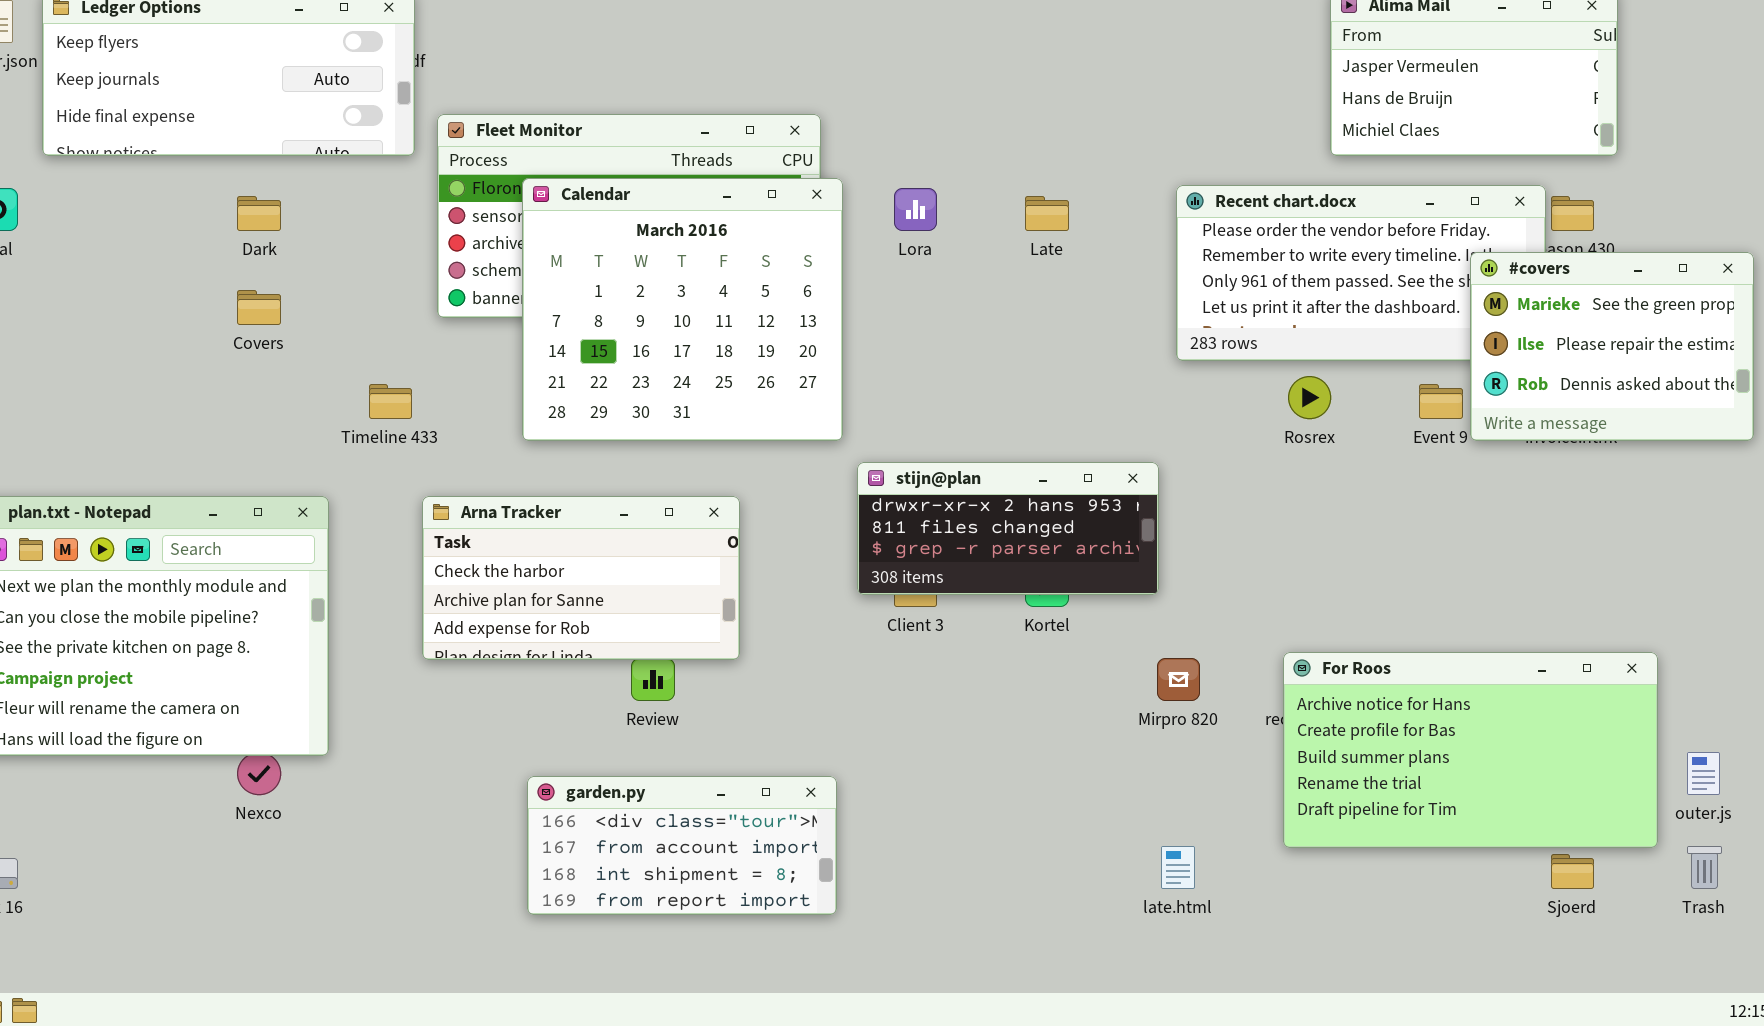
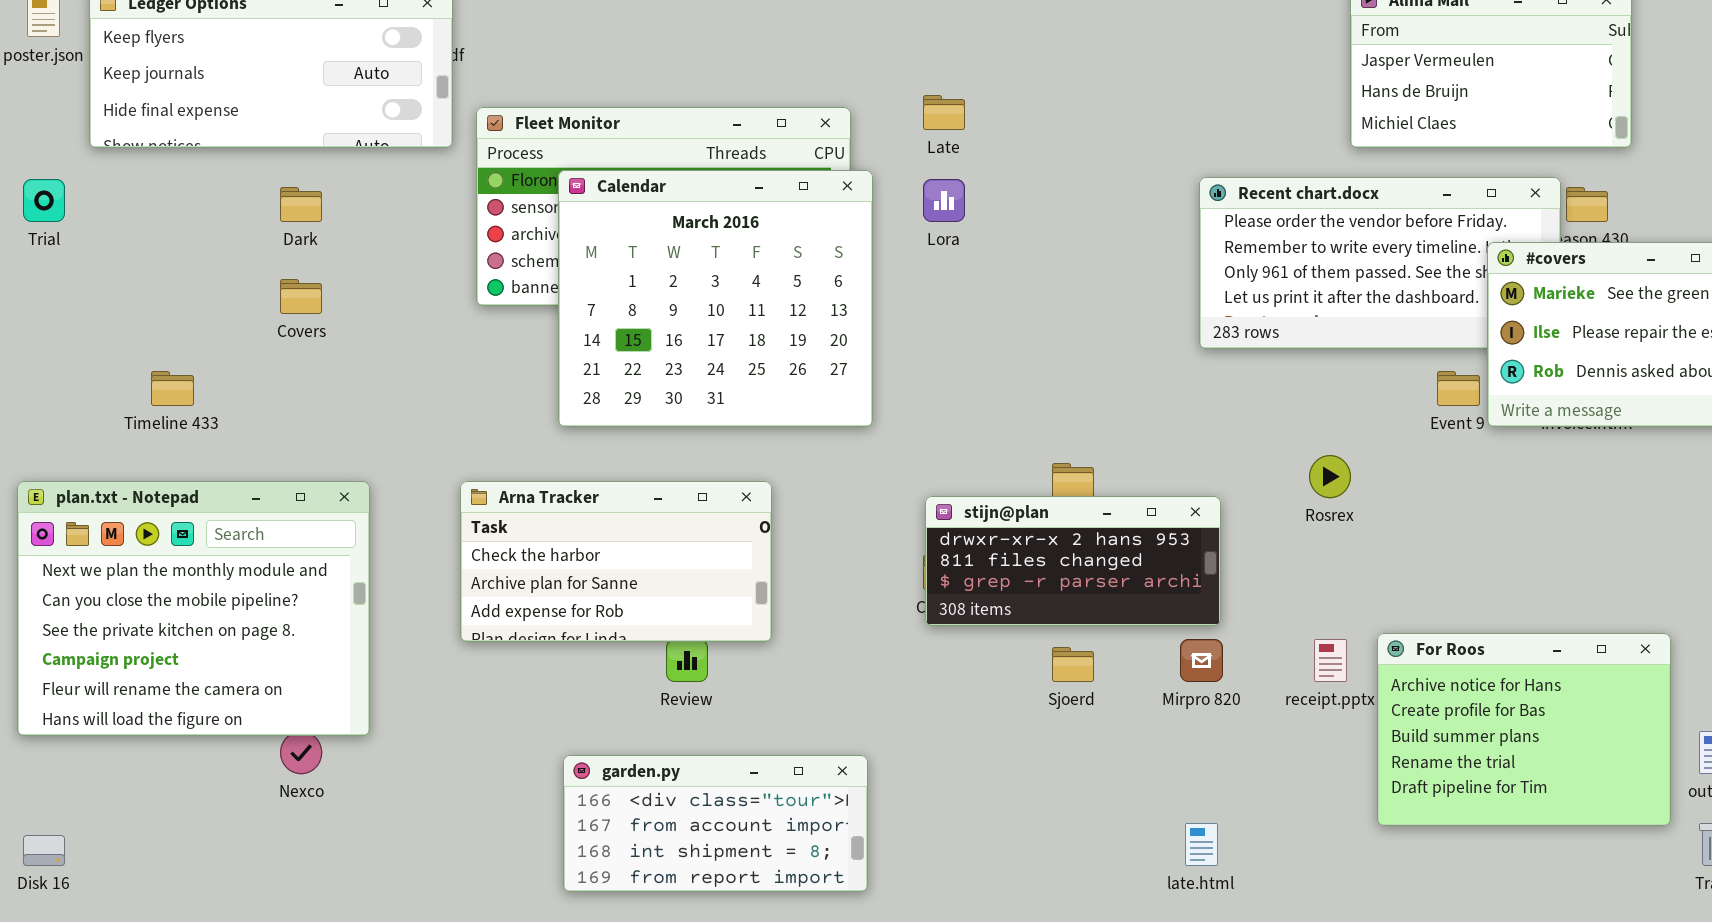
Late: [1025,196,1069,231] -> [923,95,965,130], moved
Rosrex: [1288,376,1331,419] -> [1309,455,1351,498], moved
Timeline 433: [369,384,412,419] -> [151,371,194,406], moved
stijn@plan: [857,462,1159,595] -> [925,496,1221,626], moved
For Roos: [1283,652,1658,848] -> [1377,633,1671,826], resized
Sjoerd: [1551,854,1594,889] -> [1052,647,1094,682], moved

